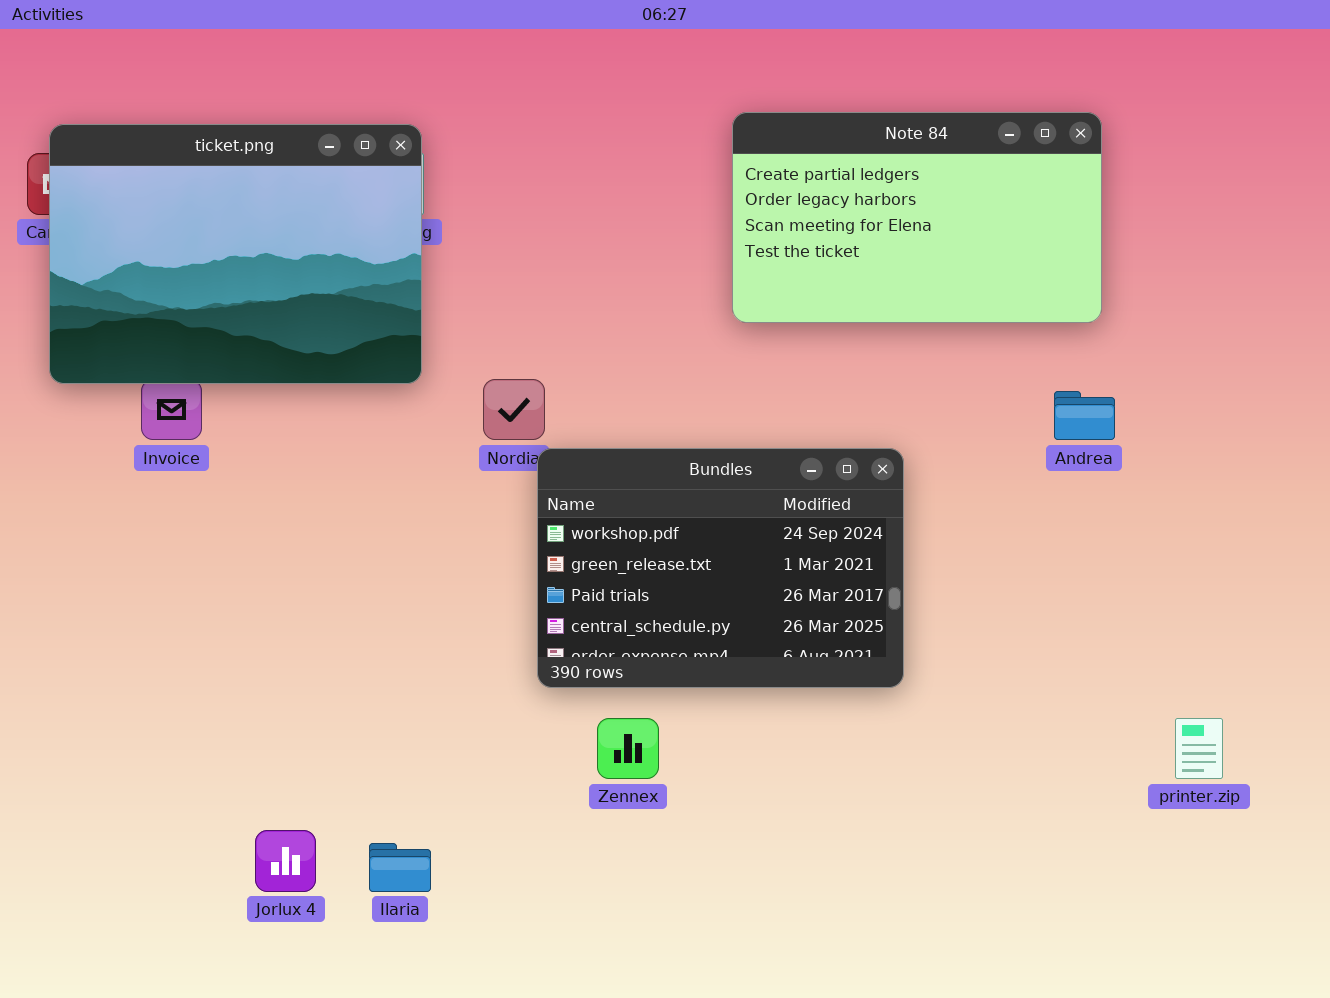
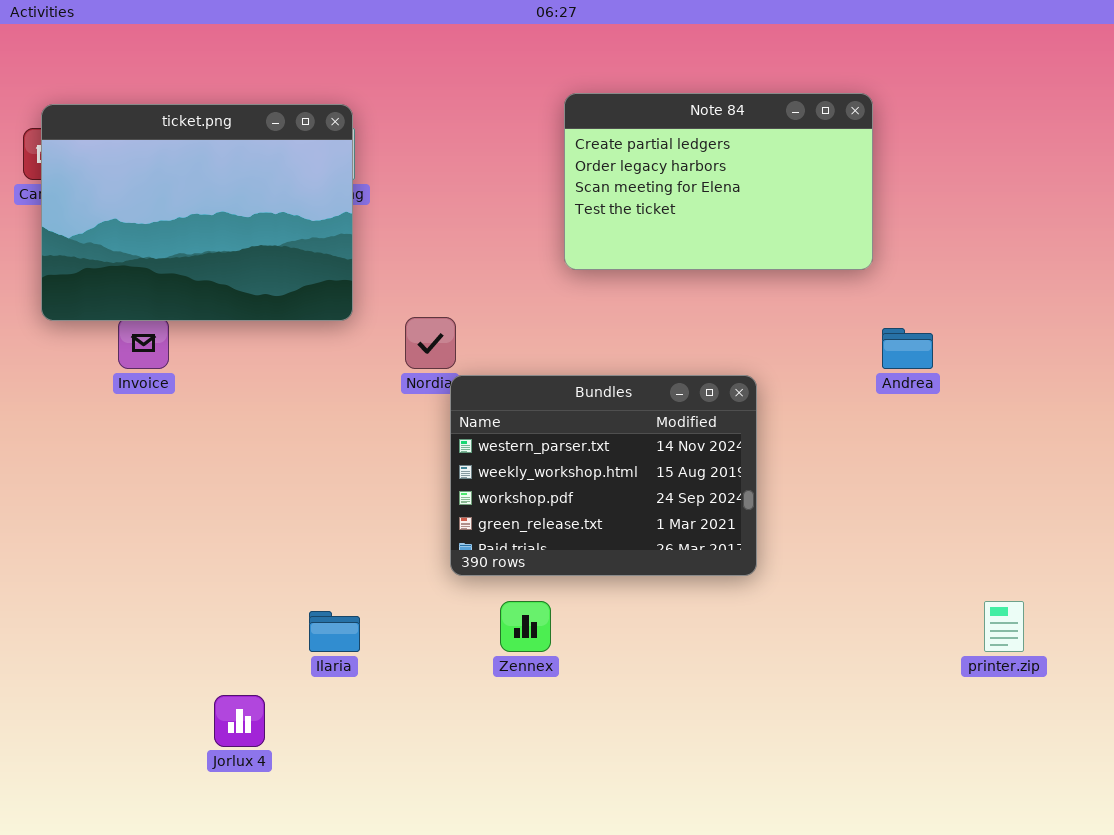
Note 84: [732,112,1102,323] -> [564,93,873,270], moved
Bundles: [537,448,904,688] -> [450,375,757,576], scrolled up 2 rows
Ilaria: [369,843,431,892] -> [309,611,360,652], moved

